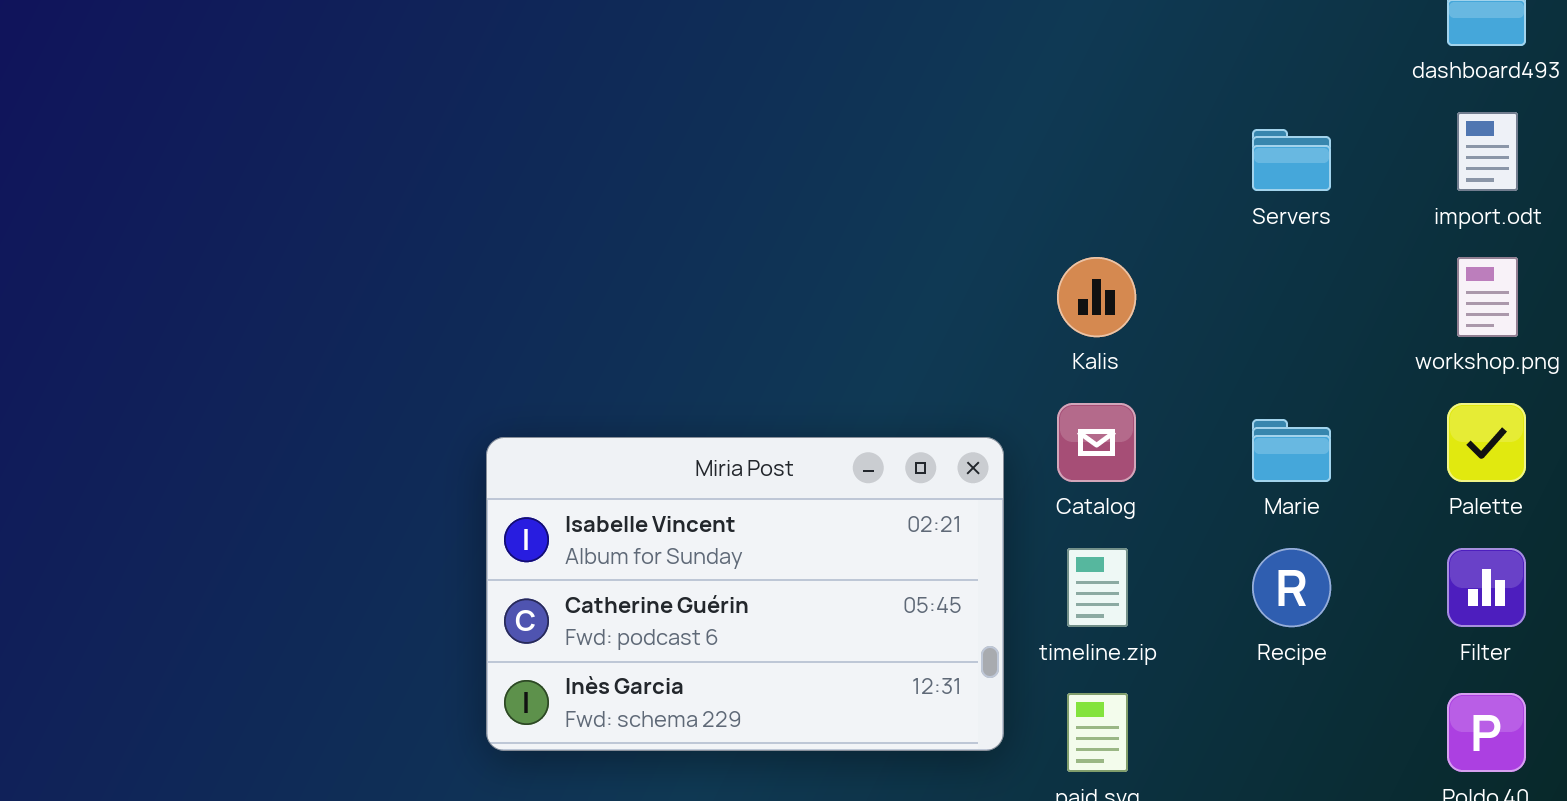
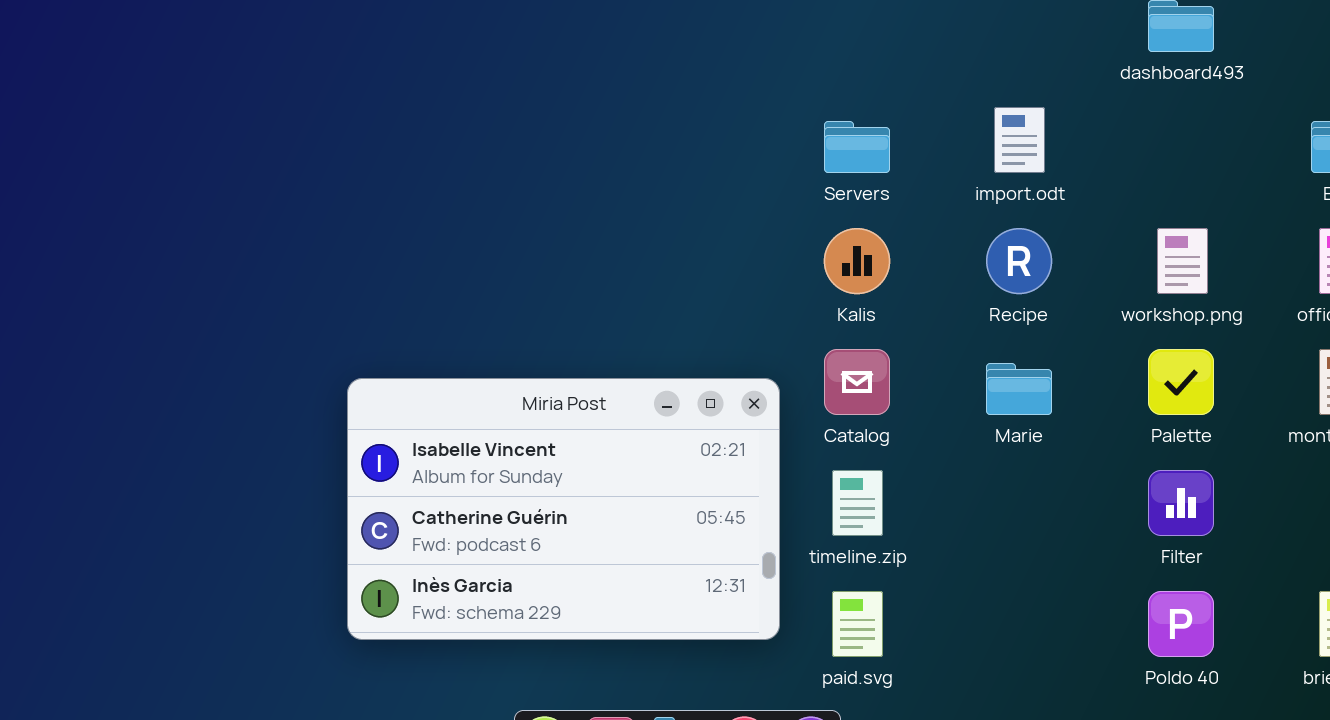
import.odt: [1457,112,1518,191] -> [994,107,1045,173], moved
Servers: [1252,129,1331,191] -> [824,121,890,173], moved
Recipe: [1252,548,1331,627] -> [986,228,1052,294], moved

